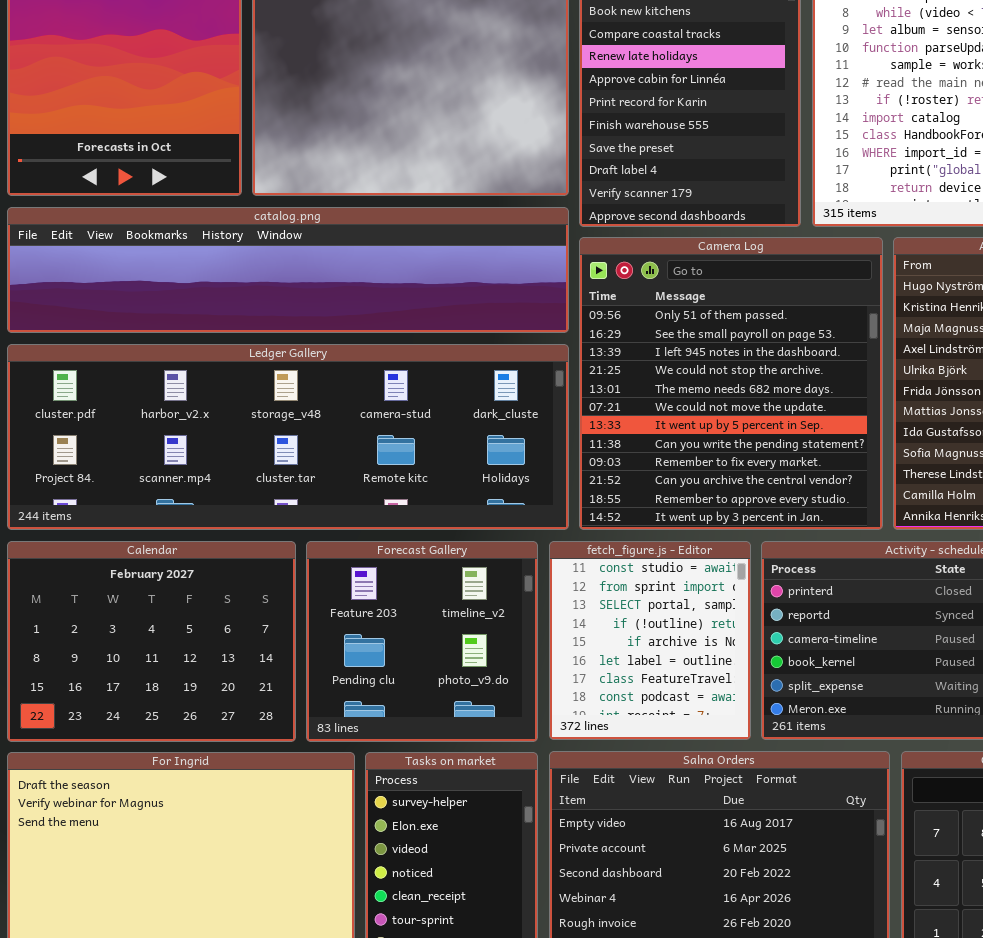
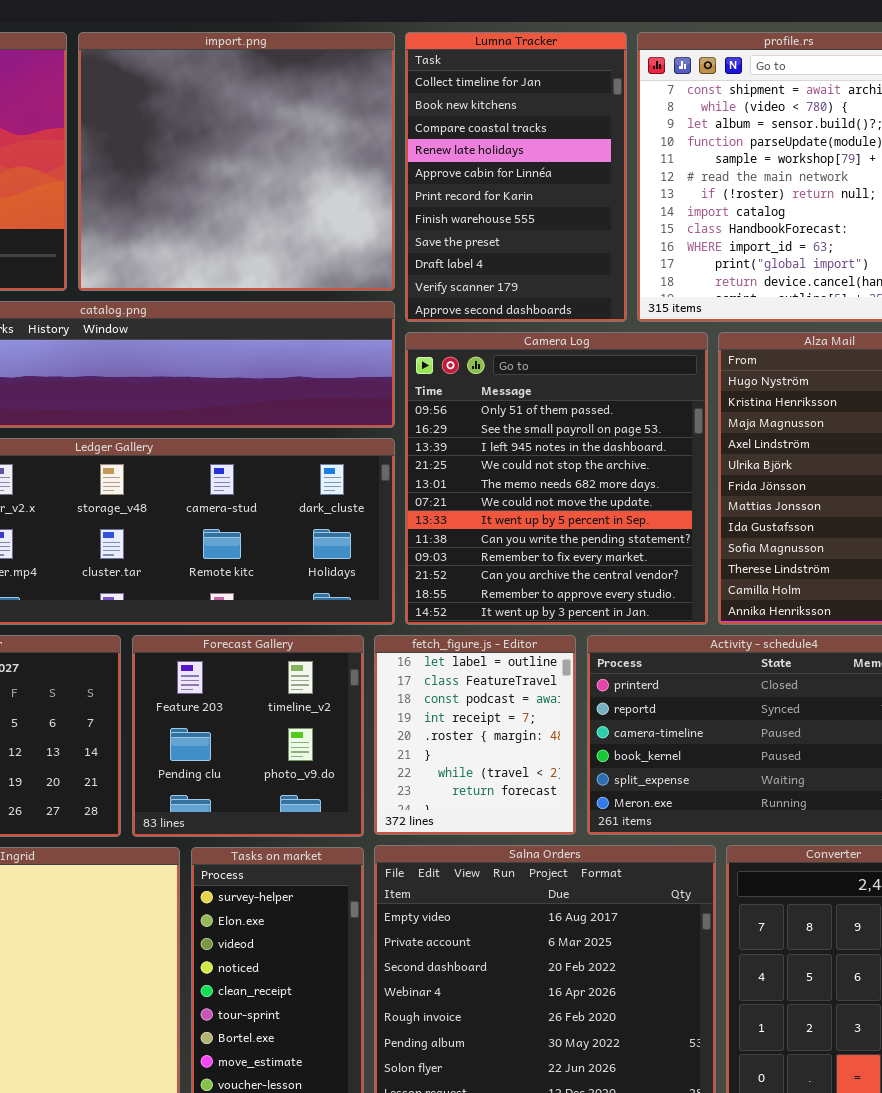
fetch_figure.js - Editor: [549,541,751,740] -> [374,635,576,835], scrolled down 5 rows

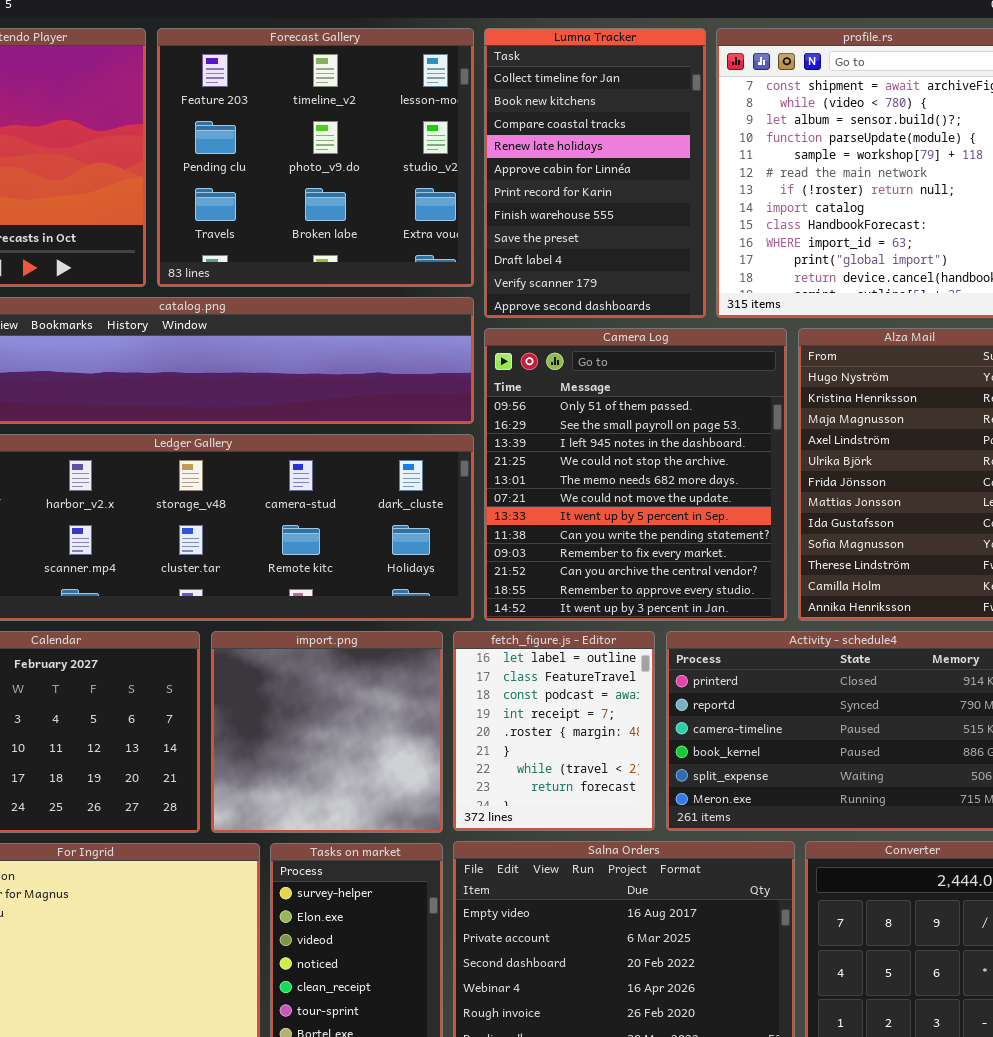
import.png: [78,32,395,291] -> [211,631,443,833], moved, resized
Forecast Gallery: [132,635,364,837] -> [157,28,474,287], moved, resized

